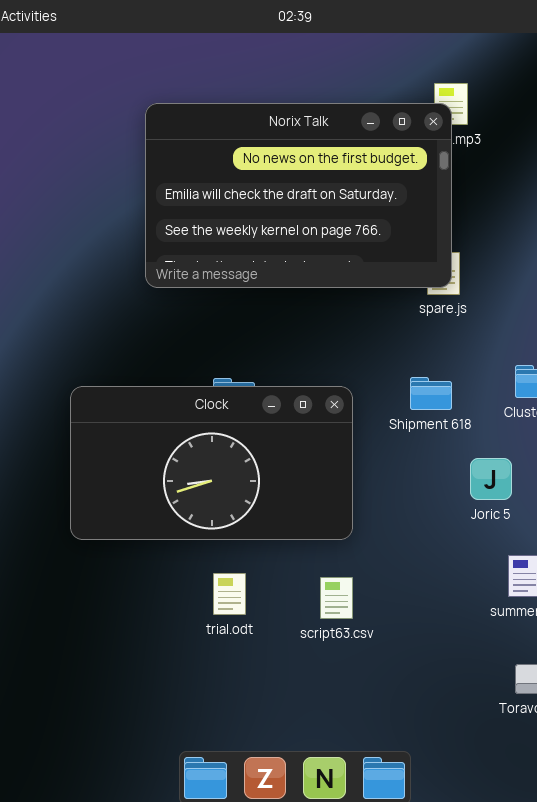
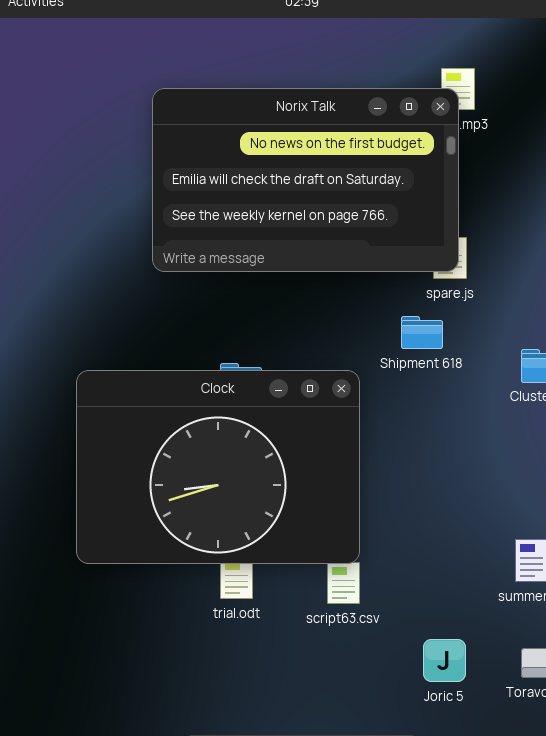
Shipment 618: [410,377,452,410] -> [401,316,443,349], moved
Clock: [70,386,353,540] -> [76,370,360,564], resized
Joric 5: [470,458,512,500] -> [423,639,466,682], moved

